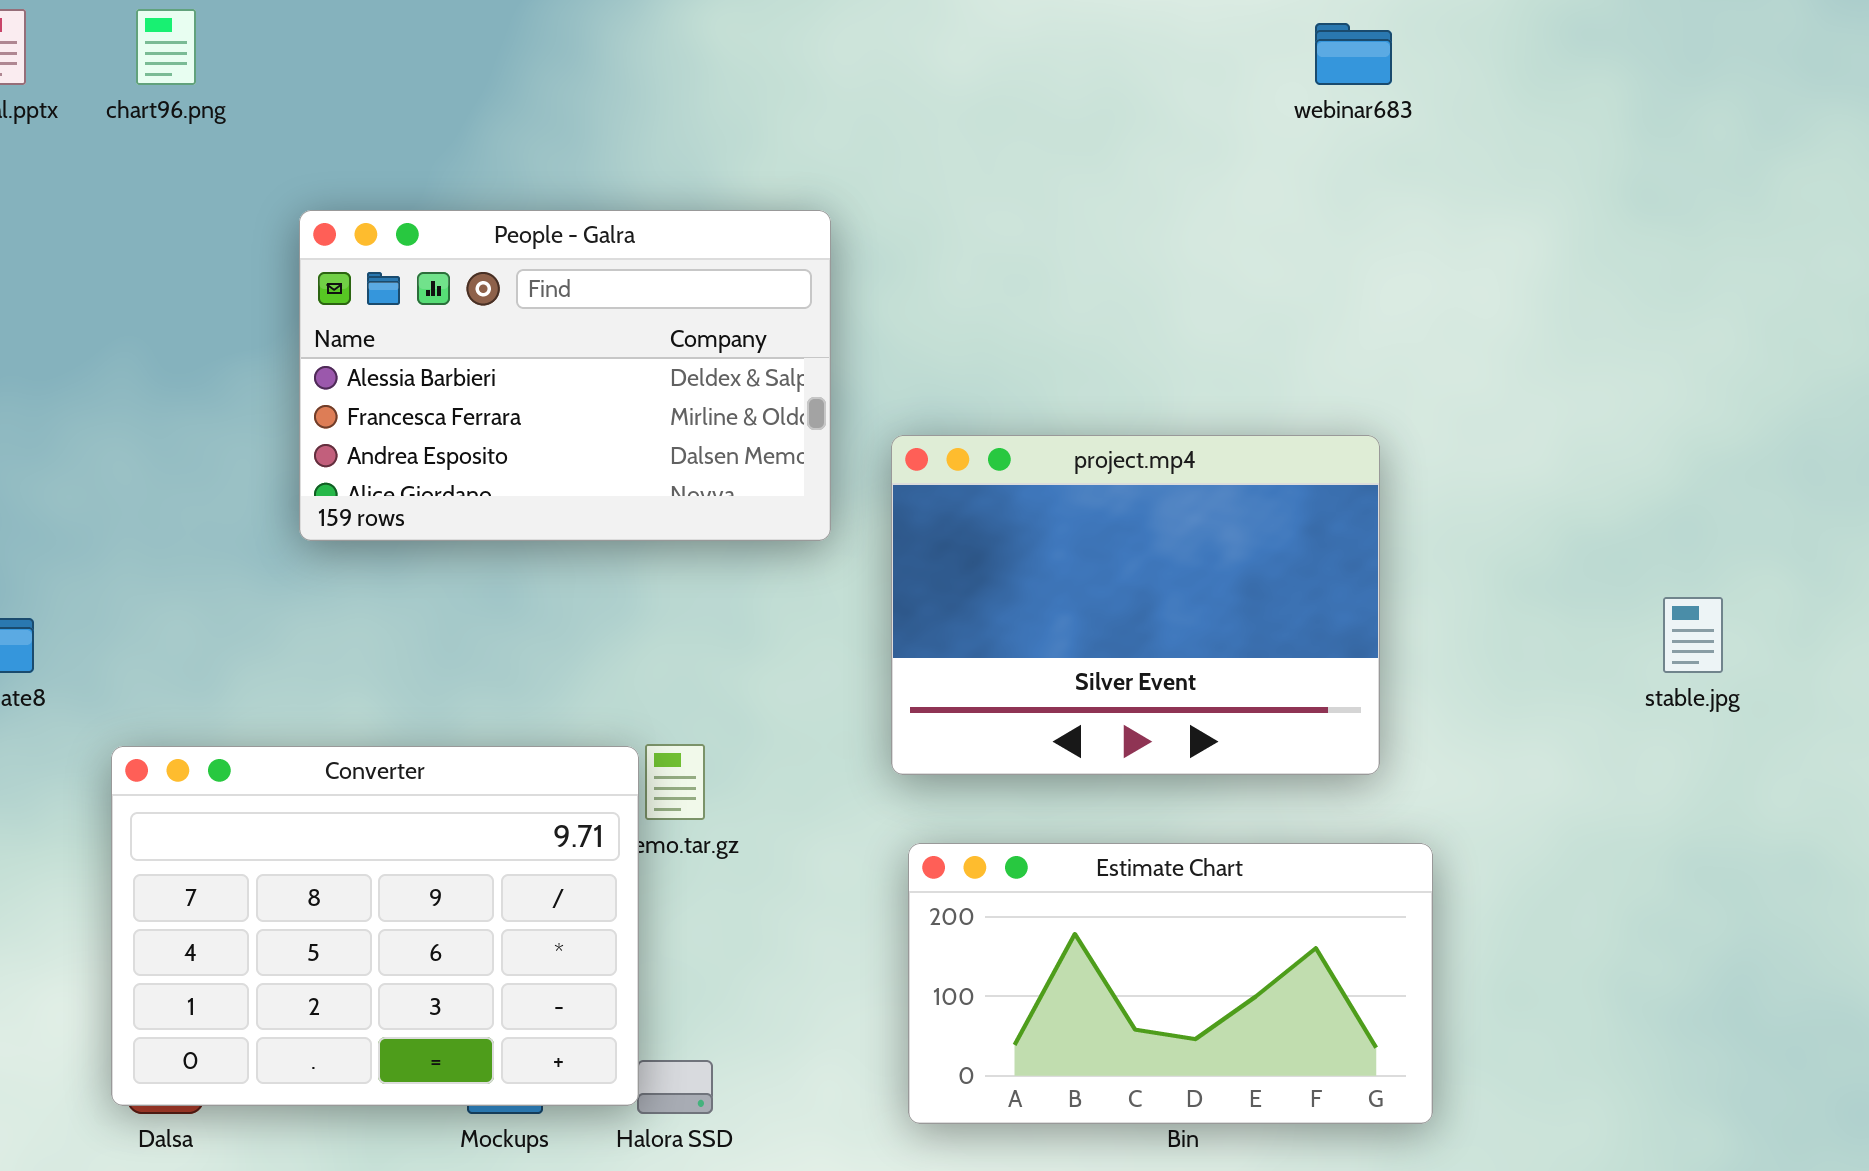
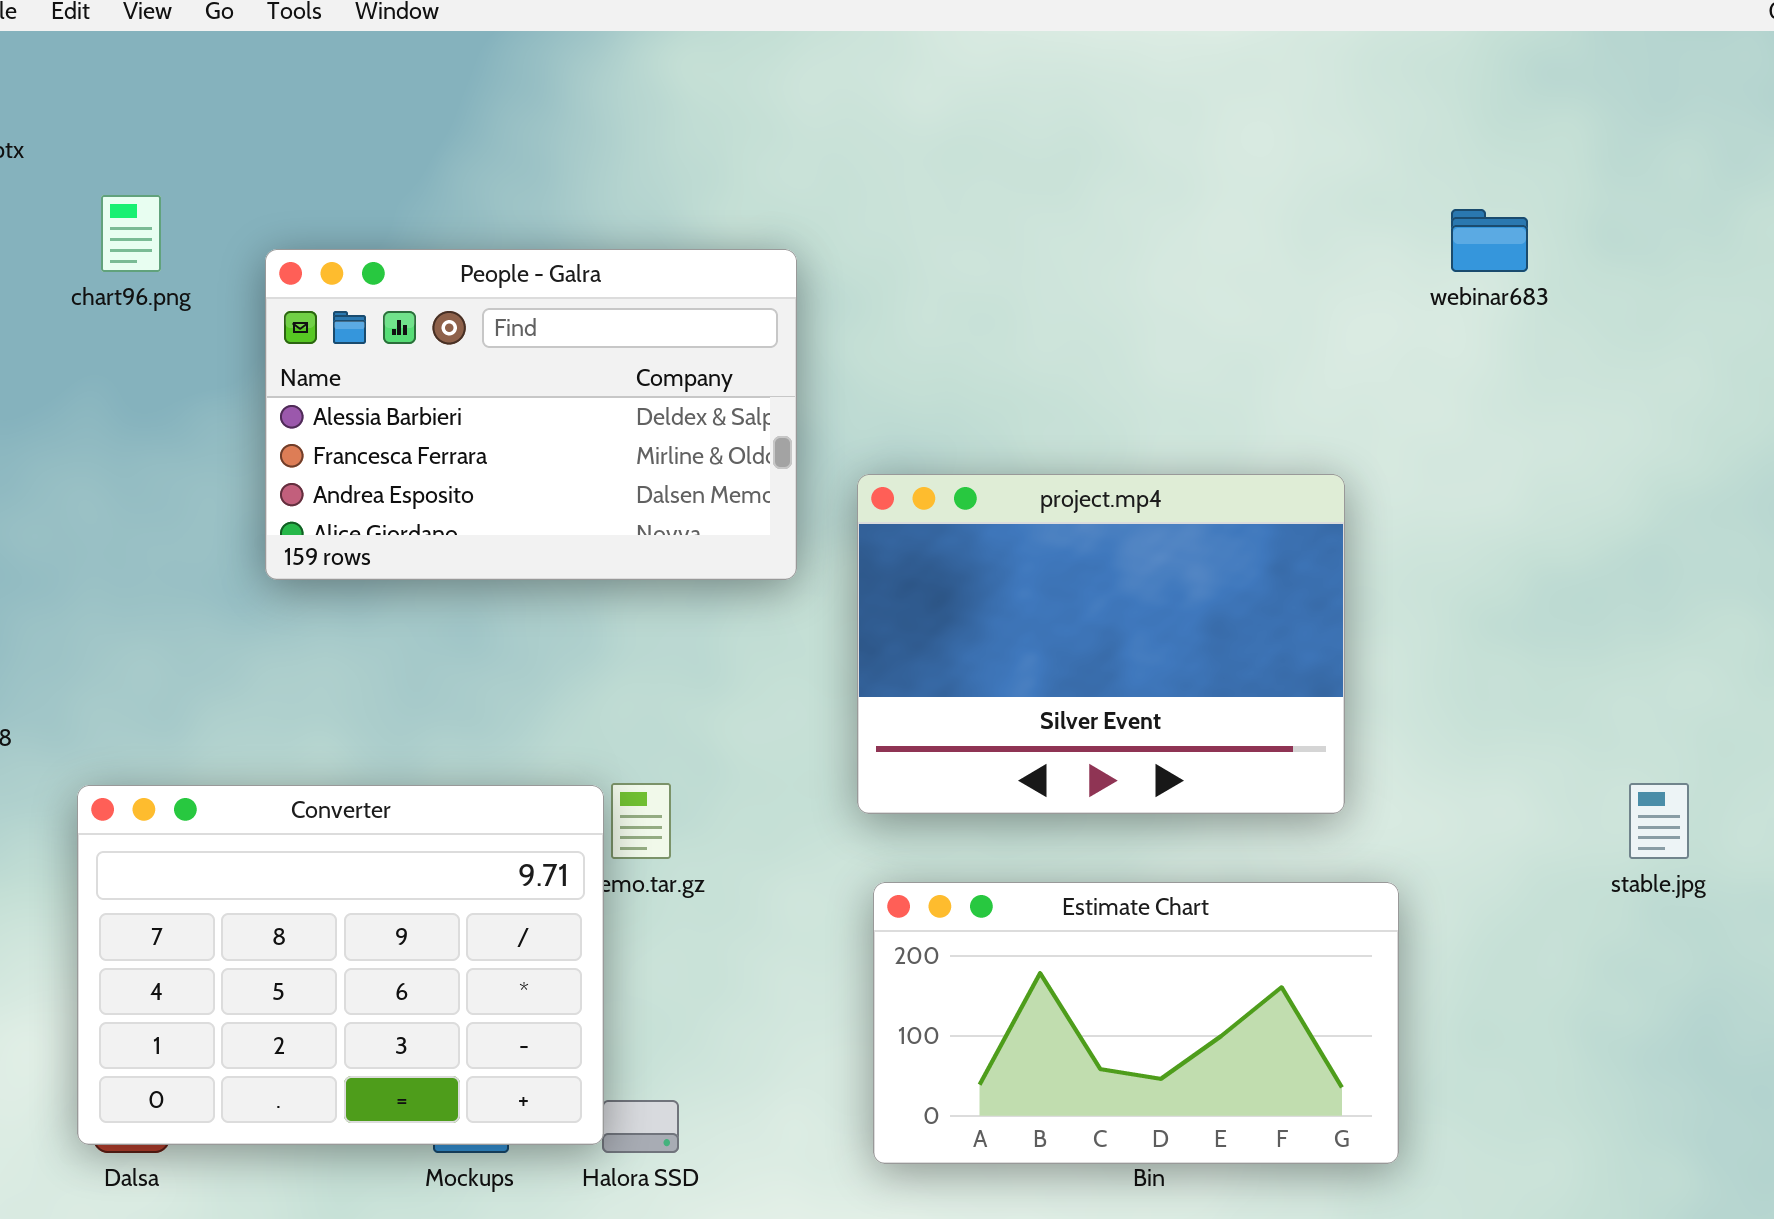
chart96.png: [136,9,196,85] -> [101,195,161,272], moved
webinar683: [1315,23,1392,85] -> [1451,209,1528,272], moved
stable.jpg: [1663,597,1723,673] -> [1629,783,1689,859], moved

